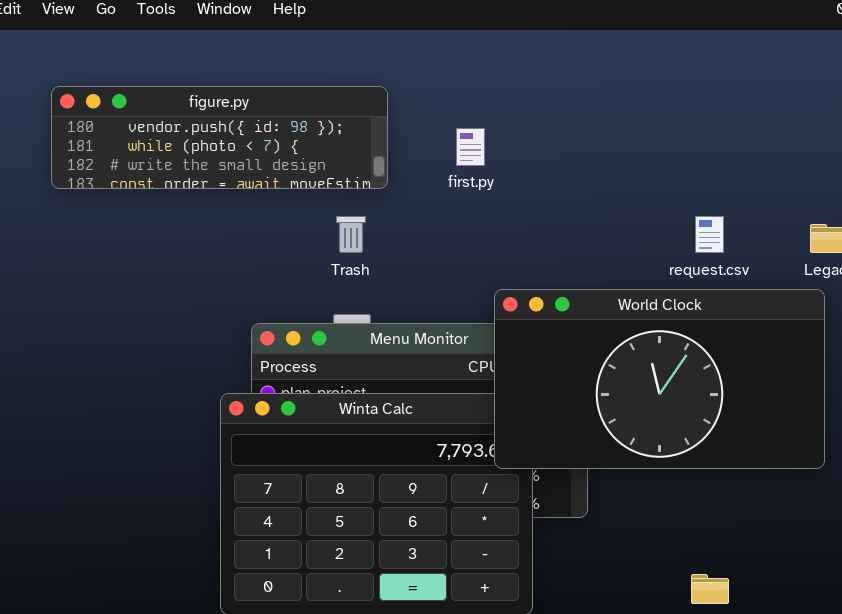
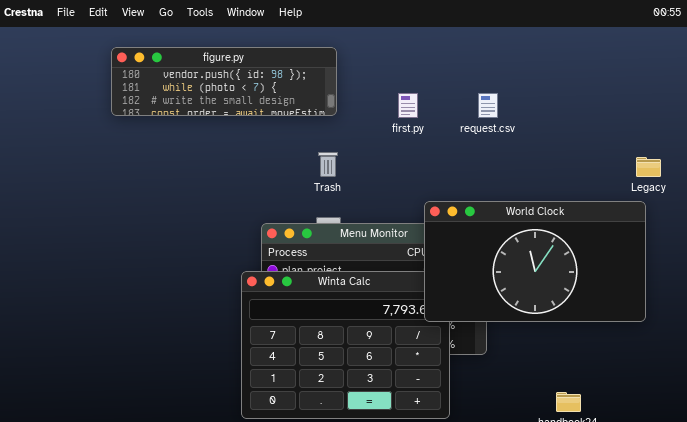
figure.py: [51,86,388,189] -> [111,47,337,116], moved
request.csv: [695,216,724,253] -> [478,93,498,118], moved

